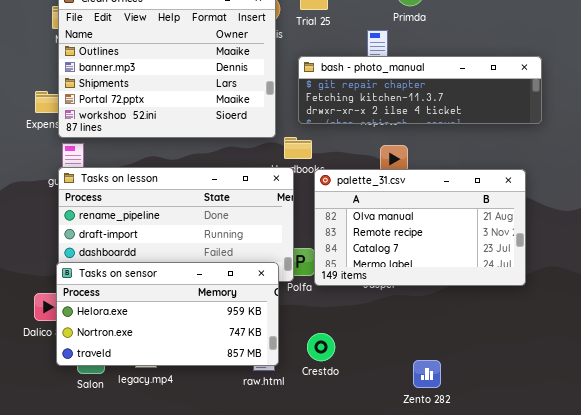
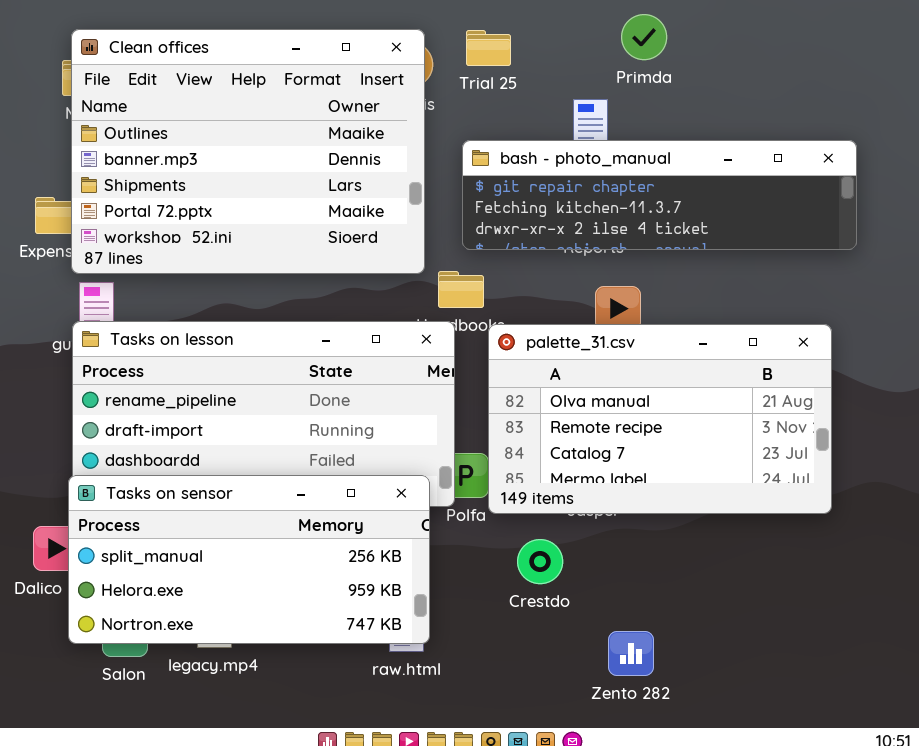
Tasks on sensor: [56,262,279,366] -> [68,475,430,644], scrolled up 1 row
Crestdo: [307,333,335,361] -> [517,539,563,584], moved
Zento 282: [413,360,441,388] -> [608,631,654,676], moved

